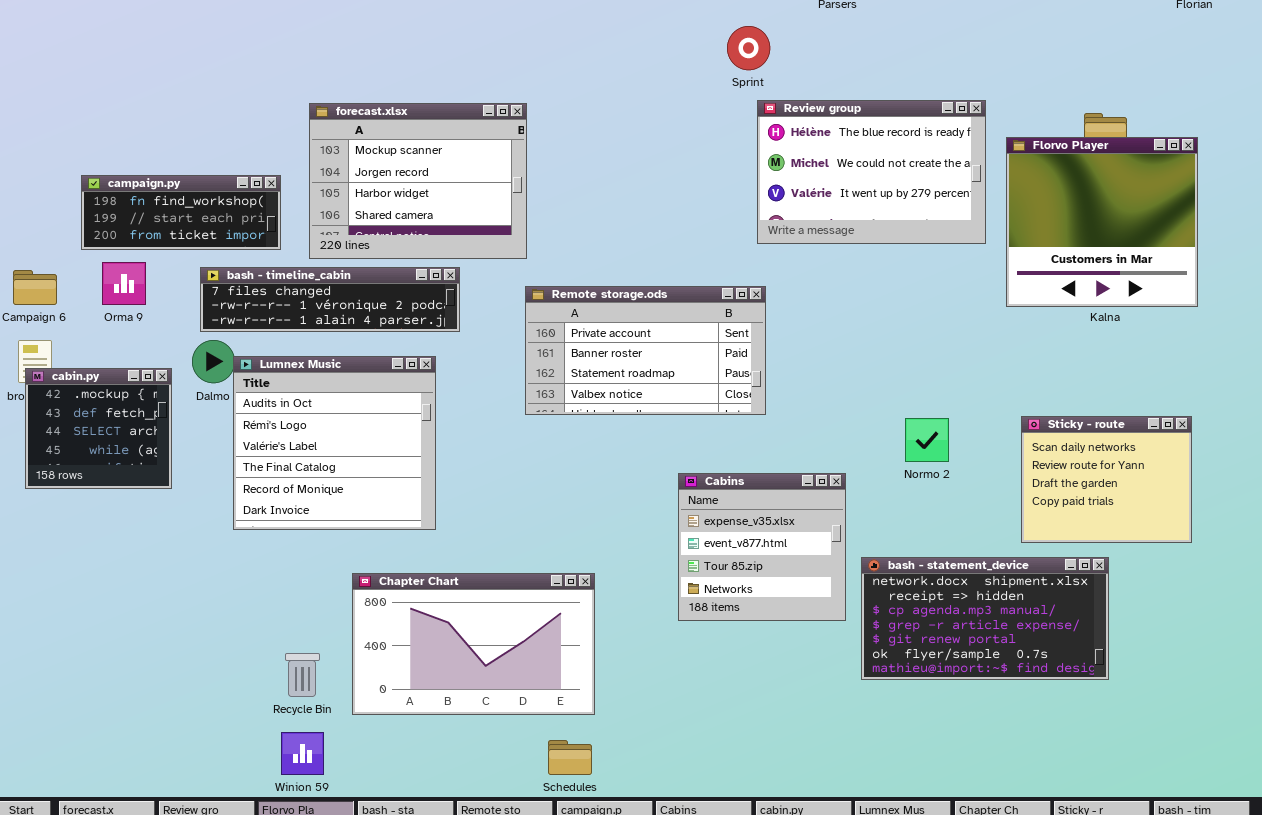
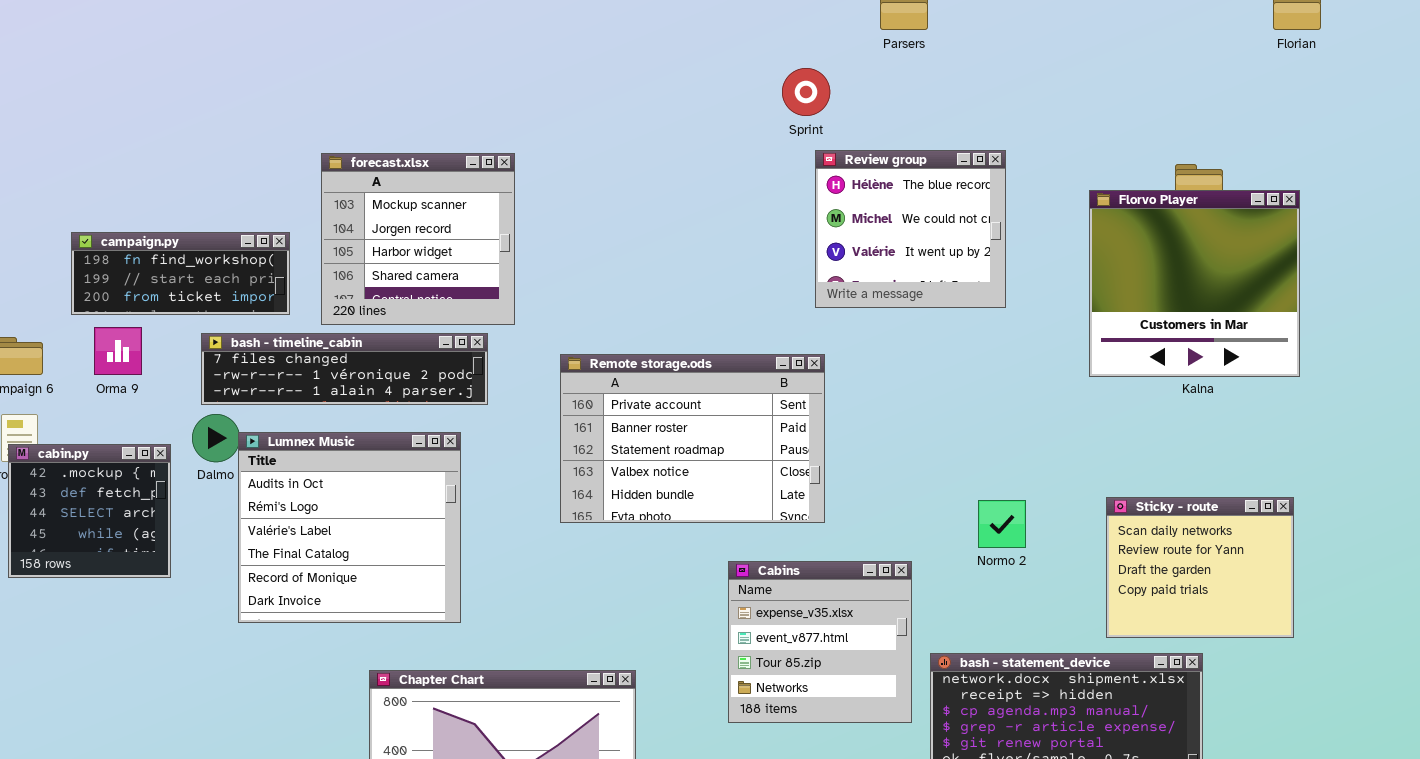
Review group: [757,100,986,244] -> [815,150,1006,308], resized
forecast.xlsx: [309,103,527,259] -> [321,153,515,325], resized
Remote storage.ods: [525,286,766,415] -> [560,354,825,523], resized

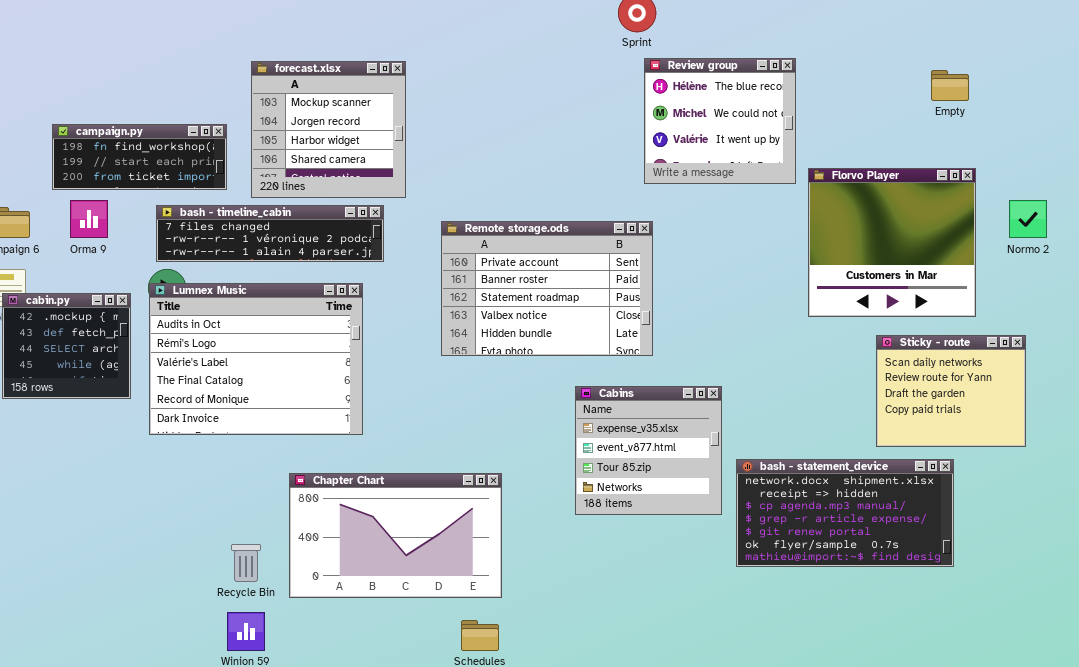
Florvo Player: [1089,190,1300,377] -> [808,168,976,317], moved
Lumnex Music: [238,432,461,623] -> [149,283,363,435], resized
Normo 2: [978,500,1026,548] -> [1009,200,1047,238], moved

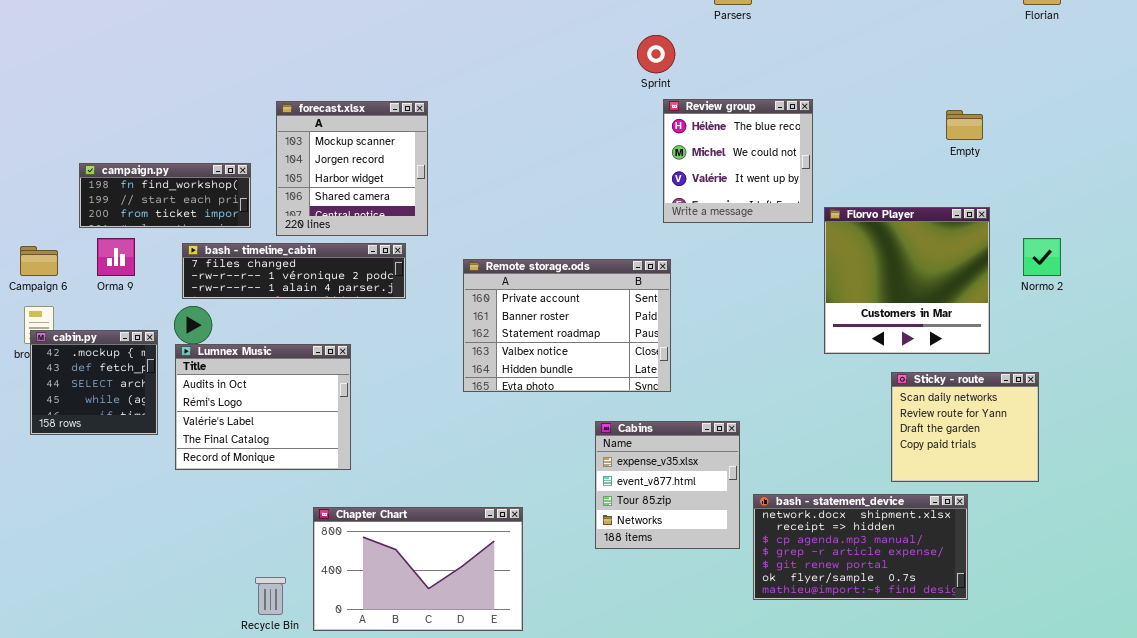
Lumnex Music: [149,283,363,435] -> [175,344,351,470], resized

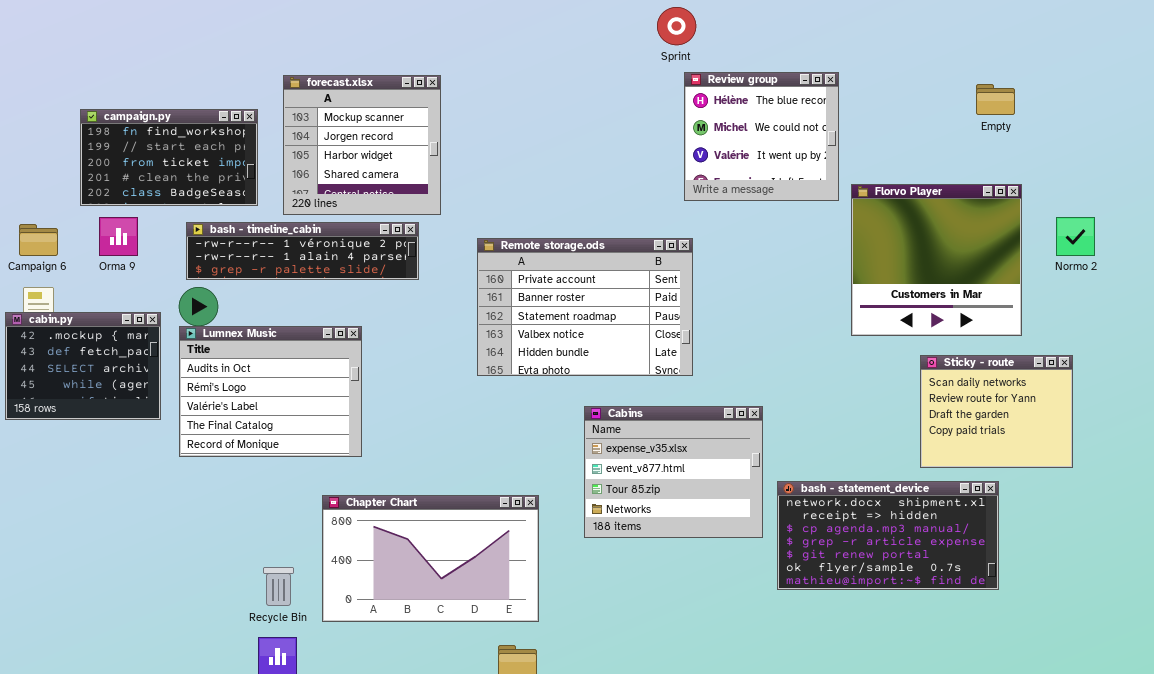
campaign.py: [79,163,251,228] -> [80,109,258,206], resized
bash - timeline_cabin: [182,243,406,299] -> [186,222,419,280], scrolled down 1 row
cabin.py: [30,330,158,435] -> [5,312,161,420], resized
Cabins: [595,421,740,549] -> [584,406,763,538], resized

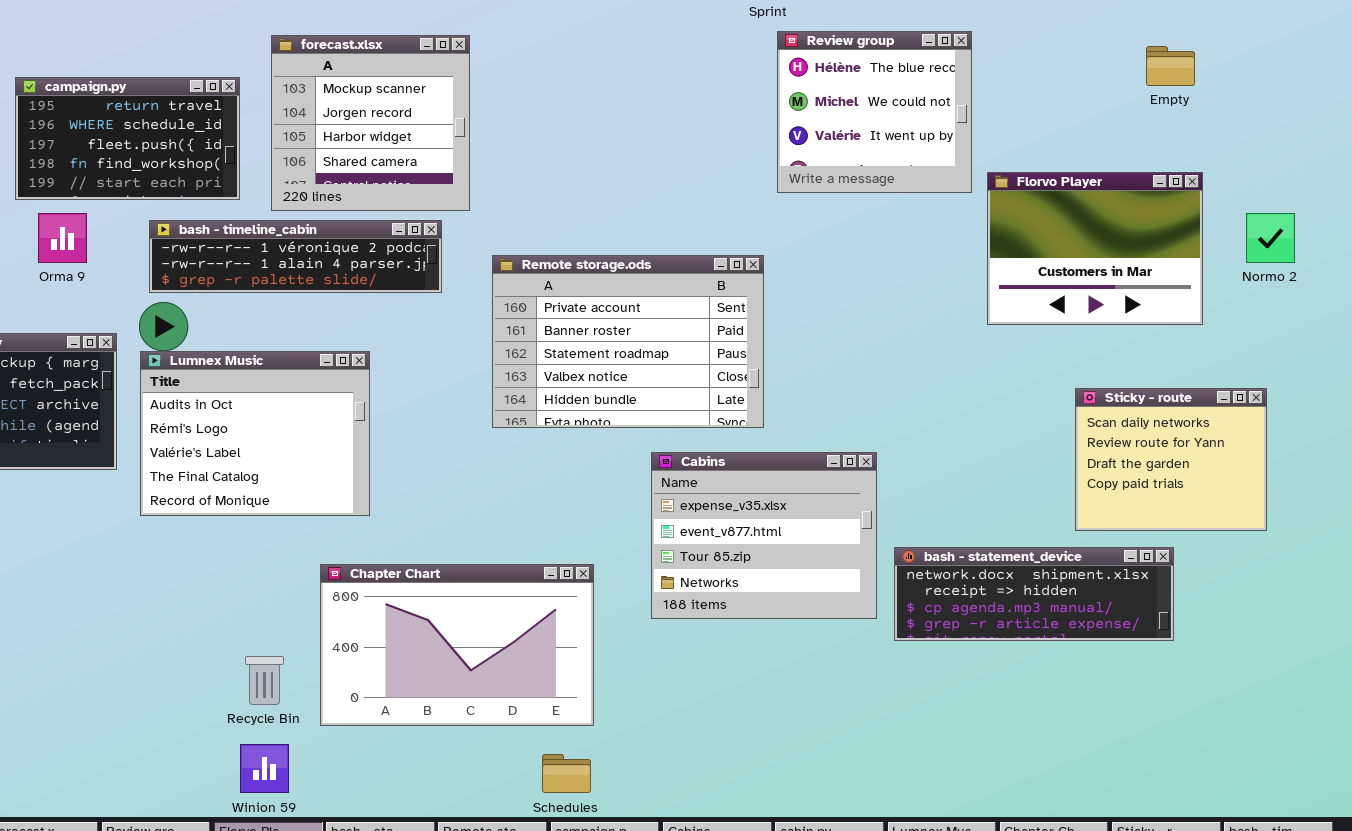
campaign.py: [80,109,258,206] -> [15,77,240,200], scrolled up 3 rows
Florvo Player: [851,184,1022,336] -> [987,172,1203,325], resized
Remote storage.ods: [477,238,693,376] -> [492,255,764,428], moved
bash - statement_device: [777,481,999,590] -> [894,547,1174,641], resized

